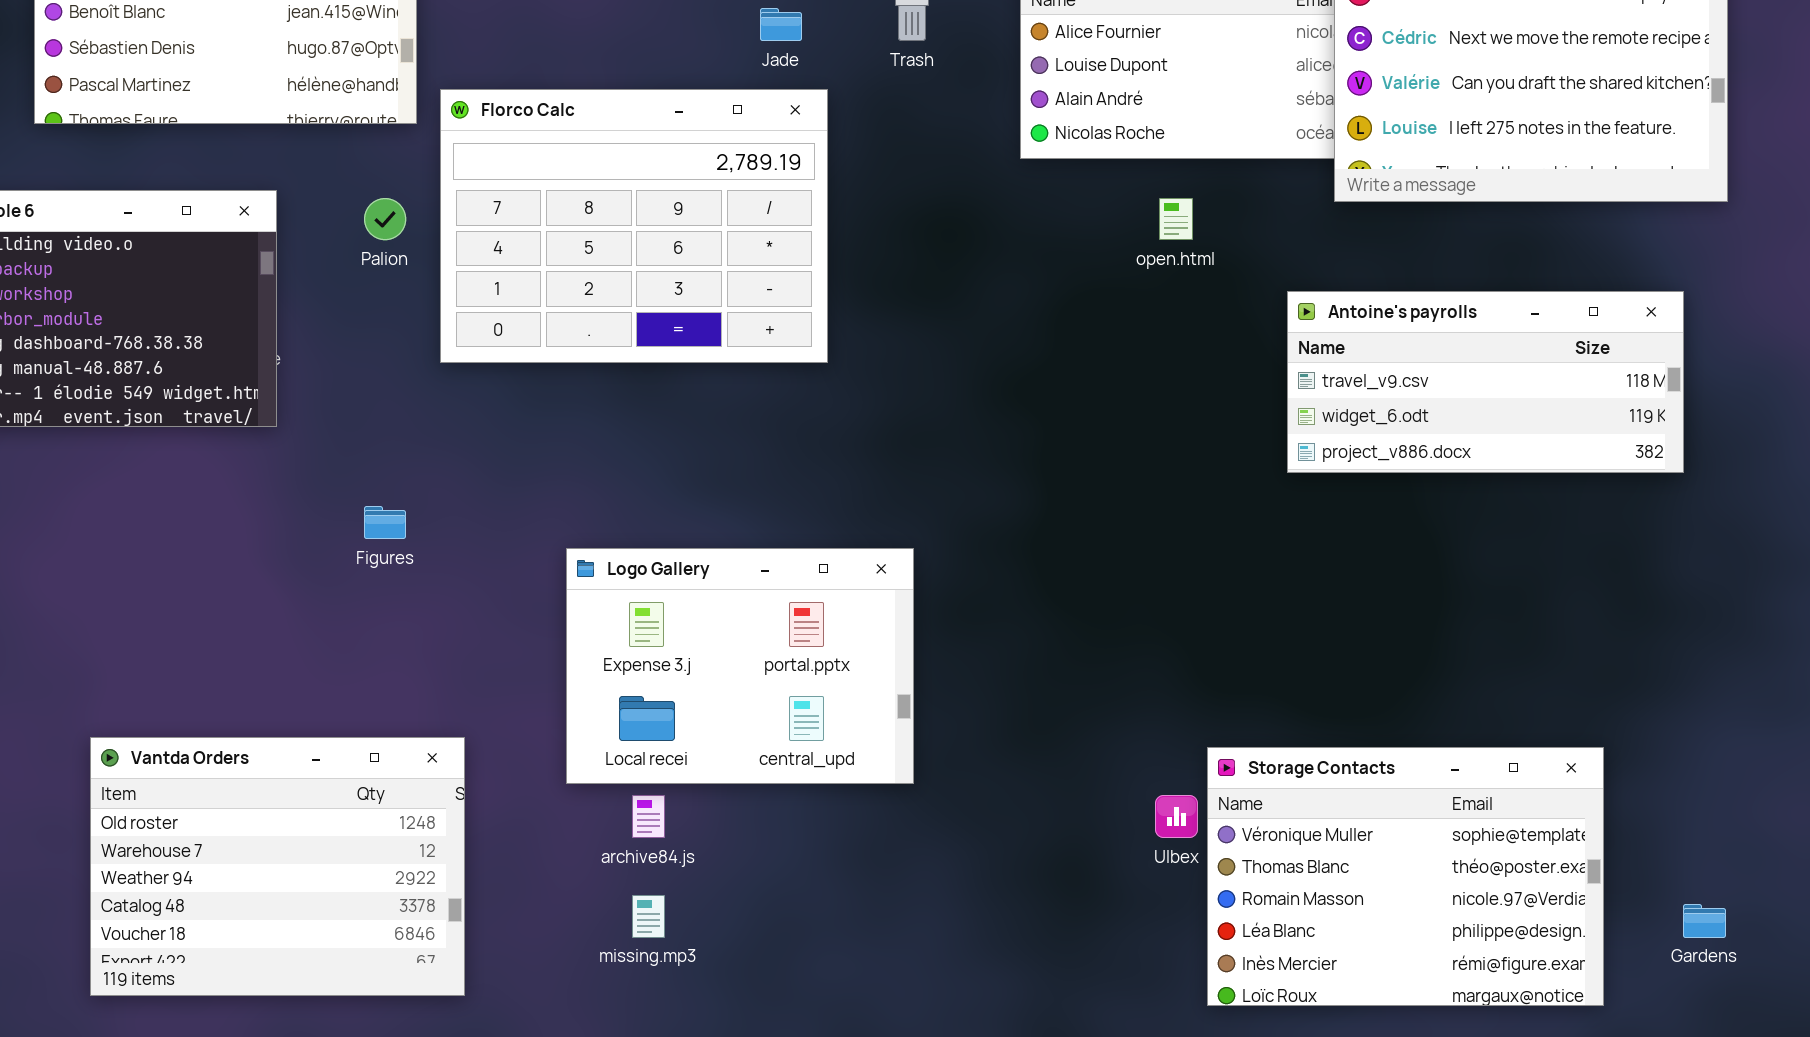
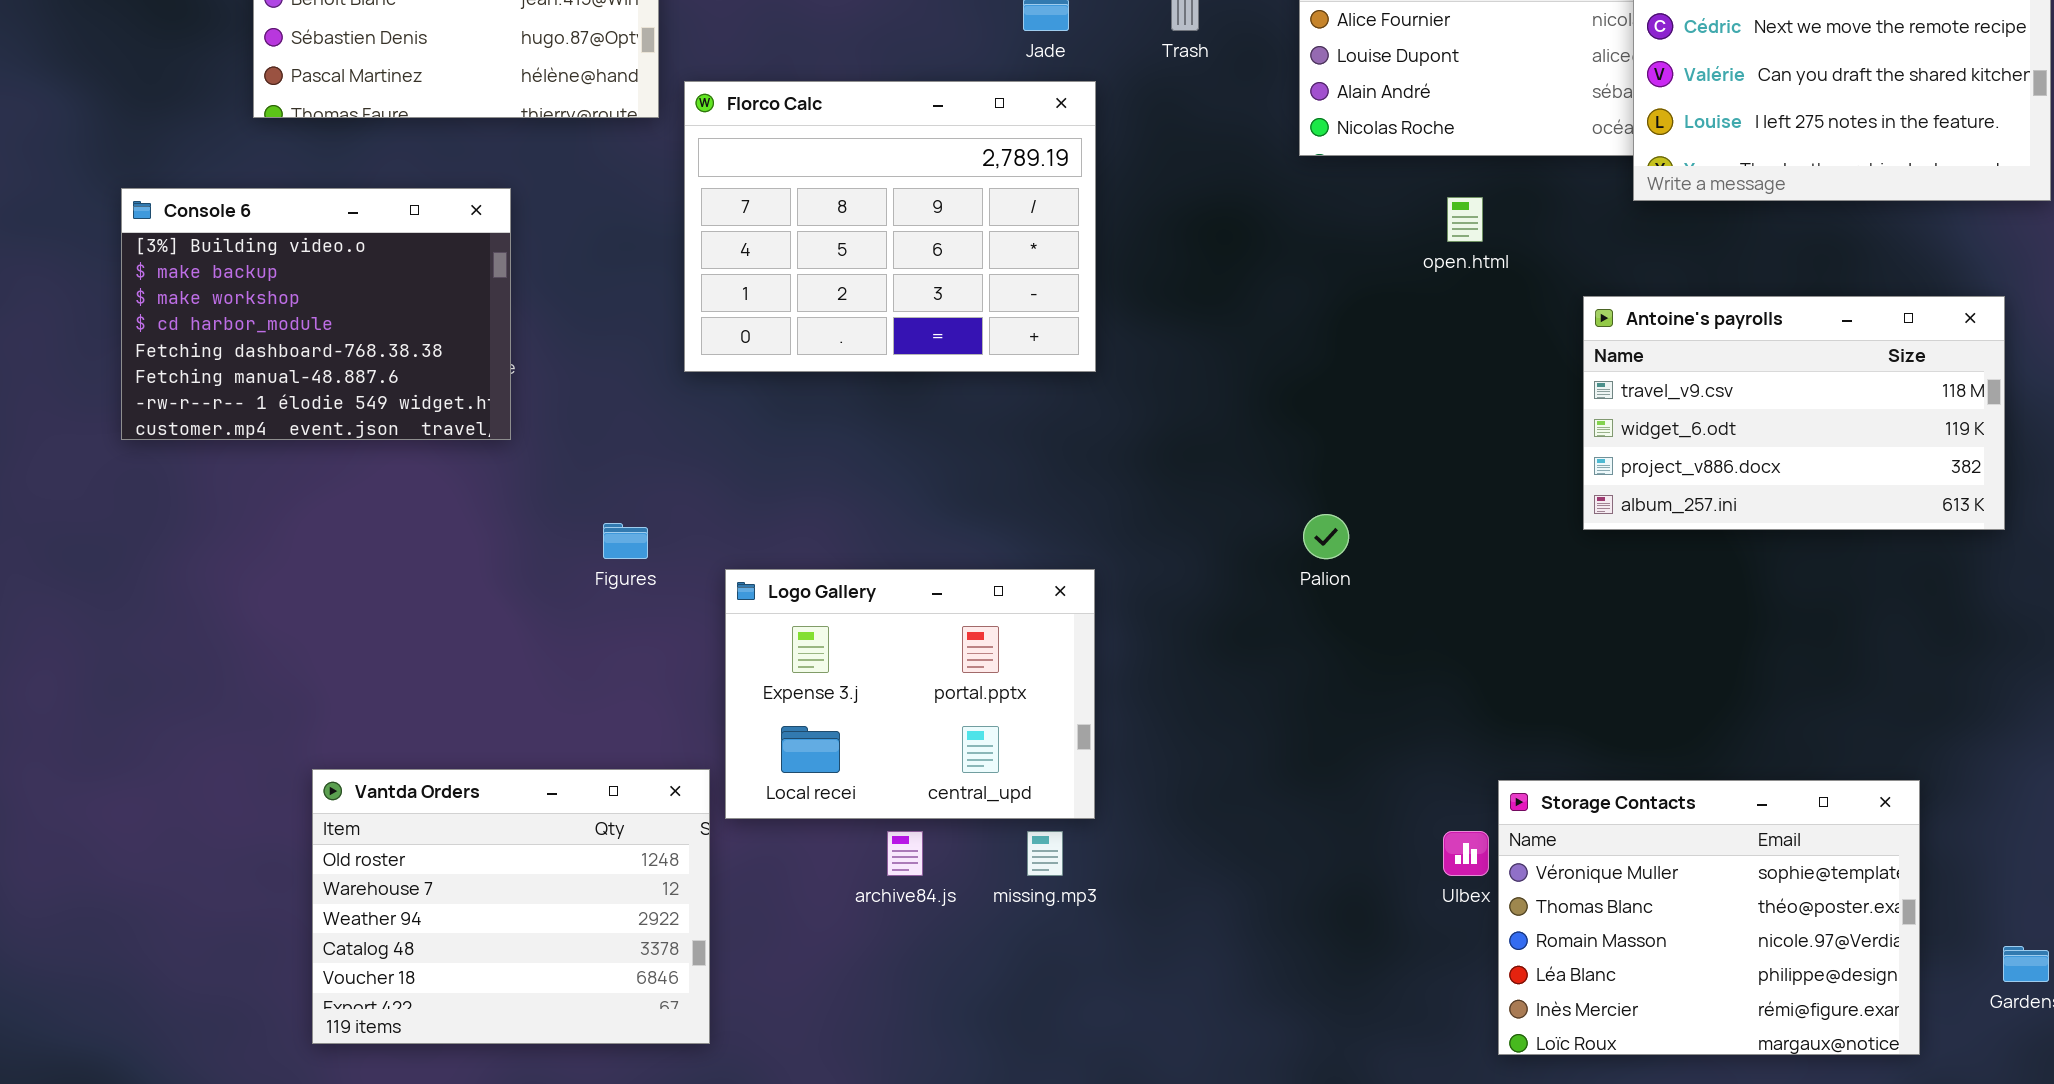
Palion: [364,198,406,240] -> [1303,514,1349,559], moved
Antoine's payrolls: [1287,291,1684,473] -> [1583,296,2005,530], resized
Logo Gallery: [566,548,914,784] -> [725,569,1095,819], moved
missing.mp3: [632,895,665,938] -> [1027,831,1063,876], moved

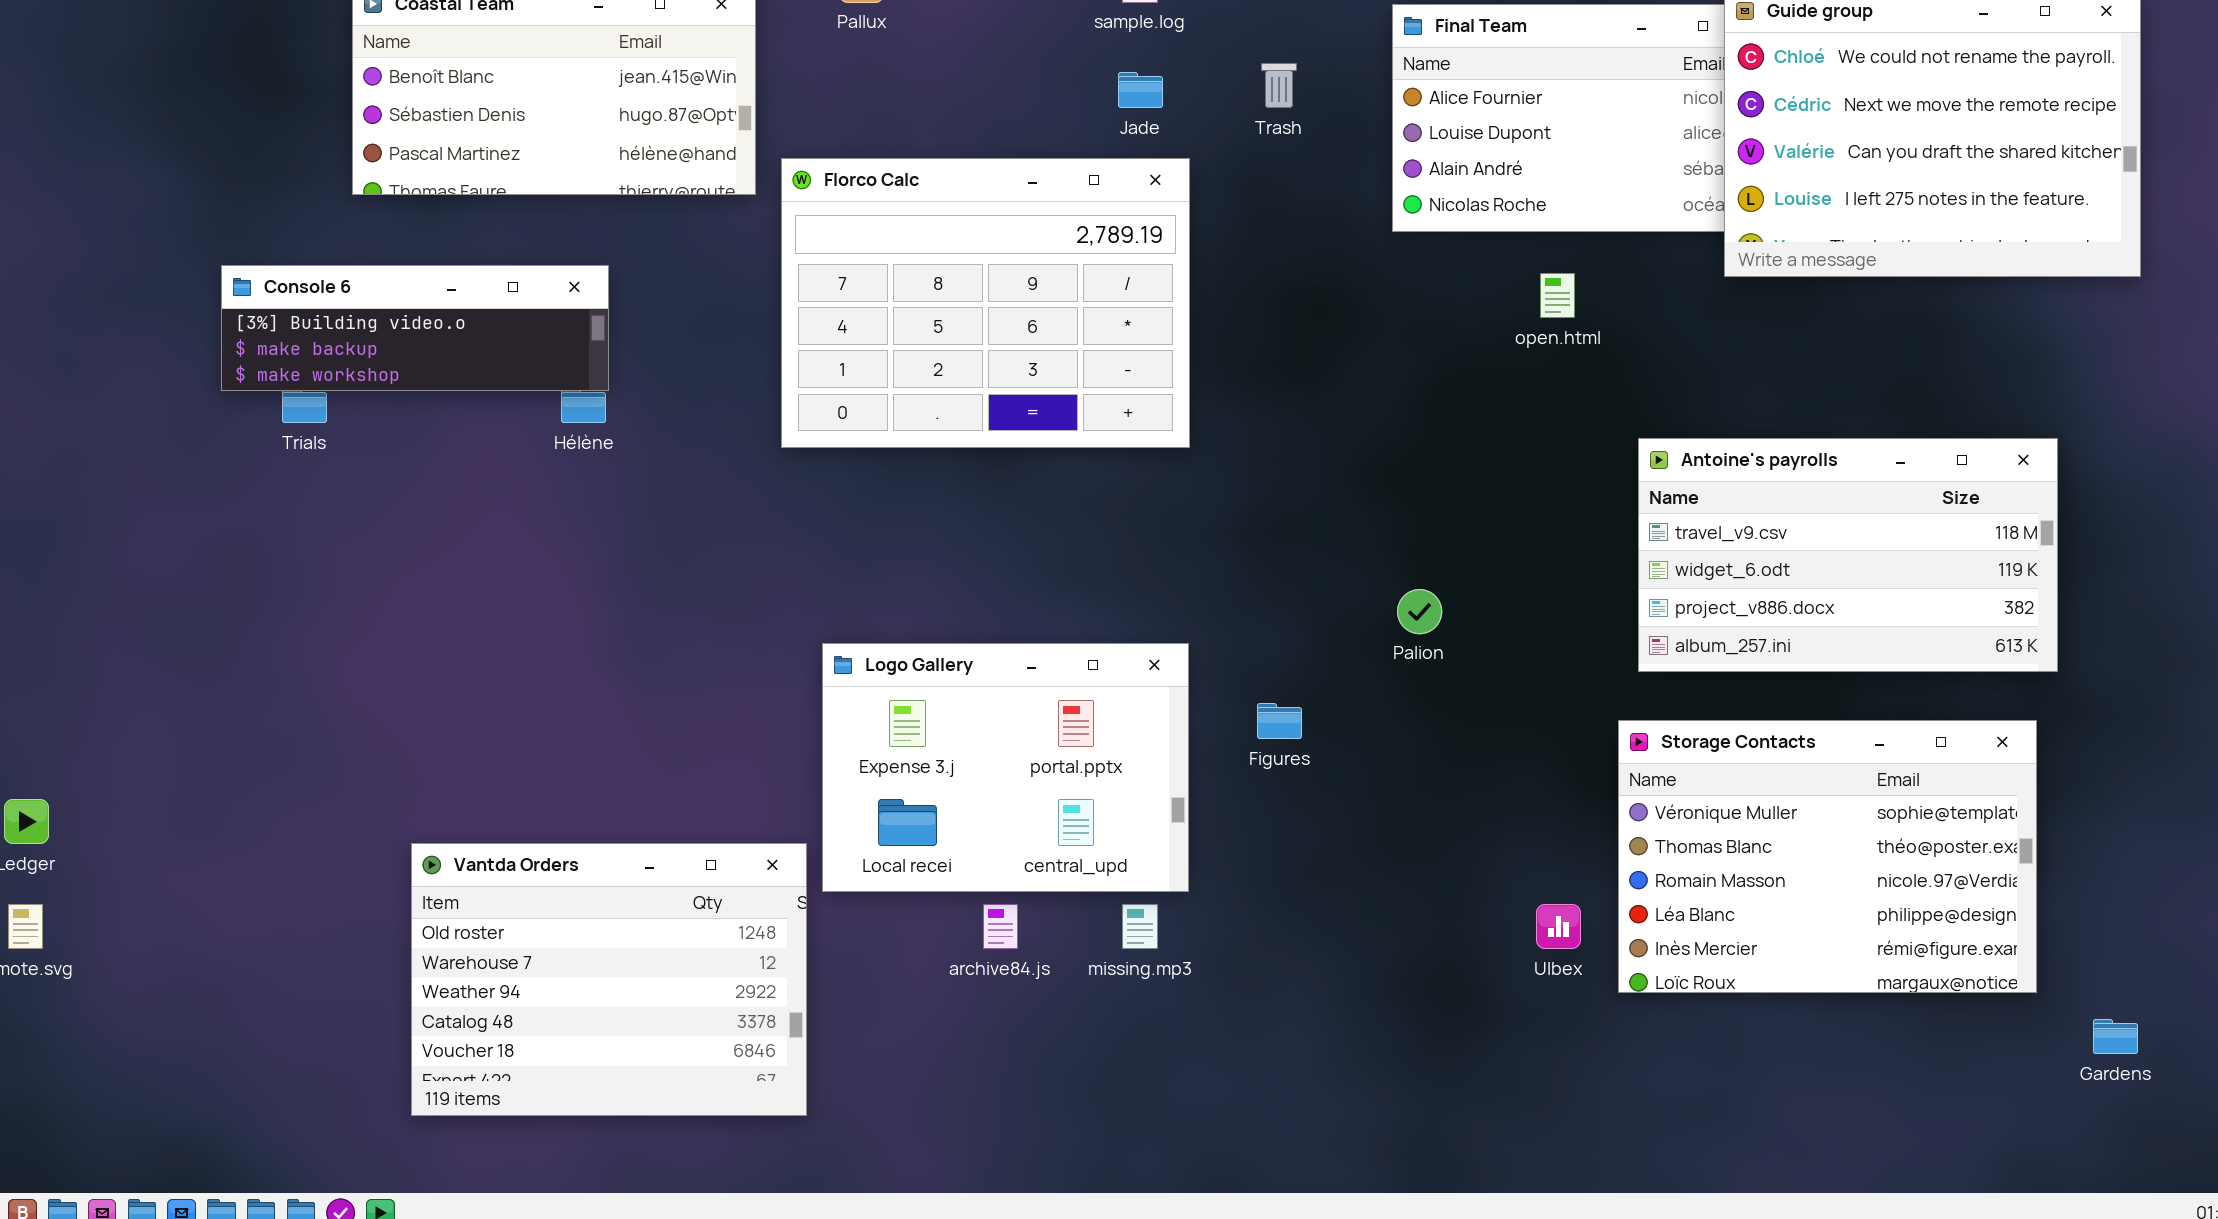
Console 6: [121,188,511,440] -> [221,265,609,391], resized
Antoine's payrolls: [1583,296,2005,530] -> [1638,438,2058,672], moved
Figures: [603,523,648,559] -> [1257,703,1302,739], moved
Storage Contacts: [1498,780,1920,1055] -> [1618,720,2037,993], moved

